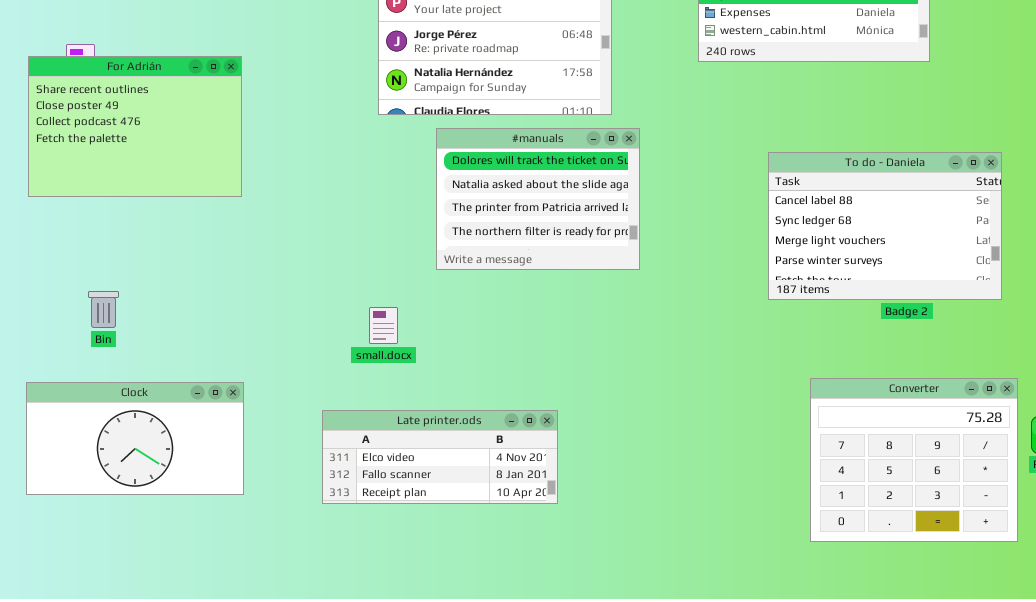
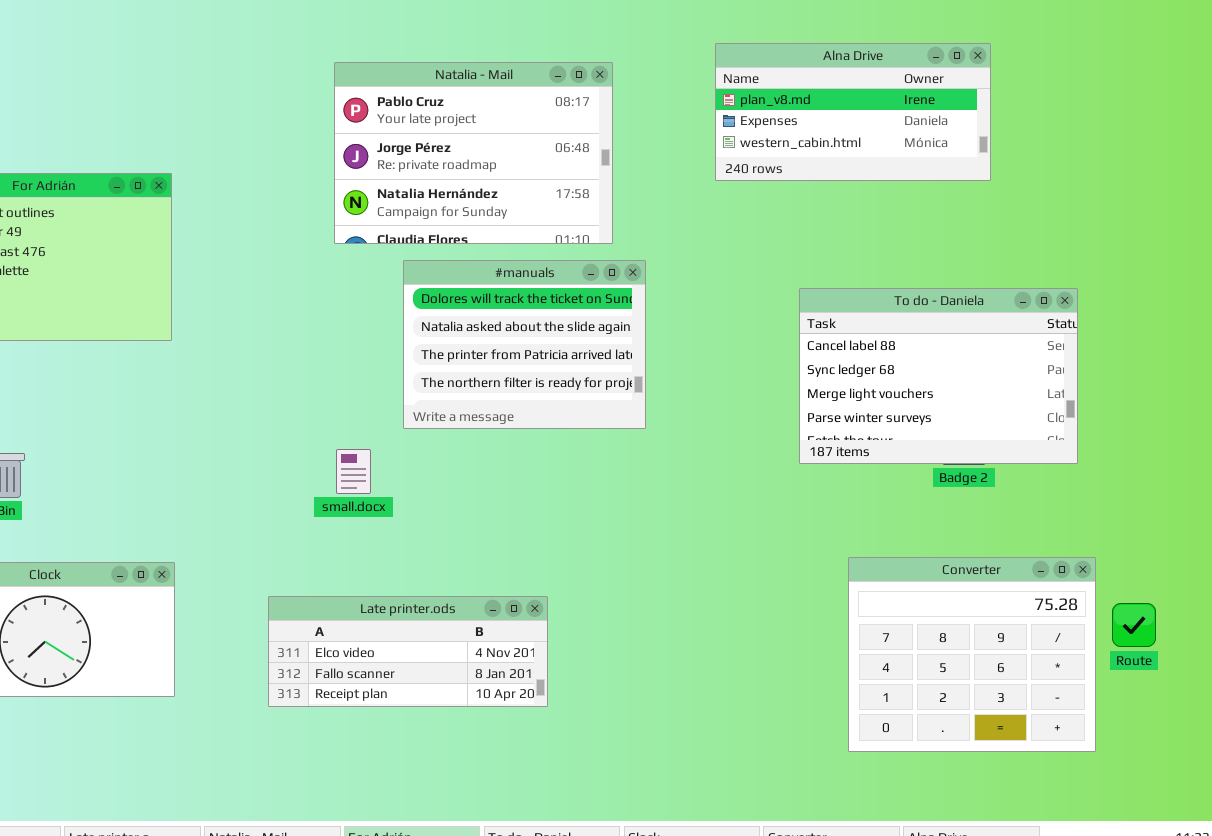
small.docx: [369,307,398,344] -> [336,449,371,494], moved

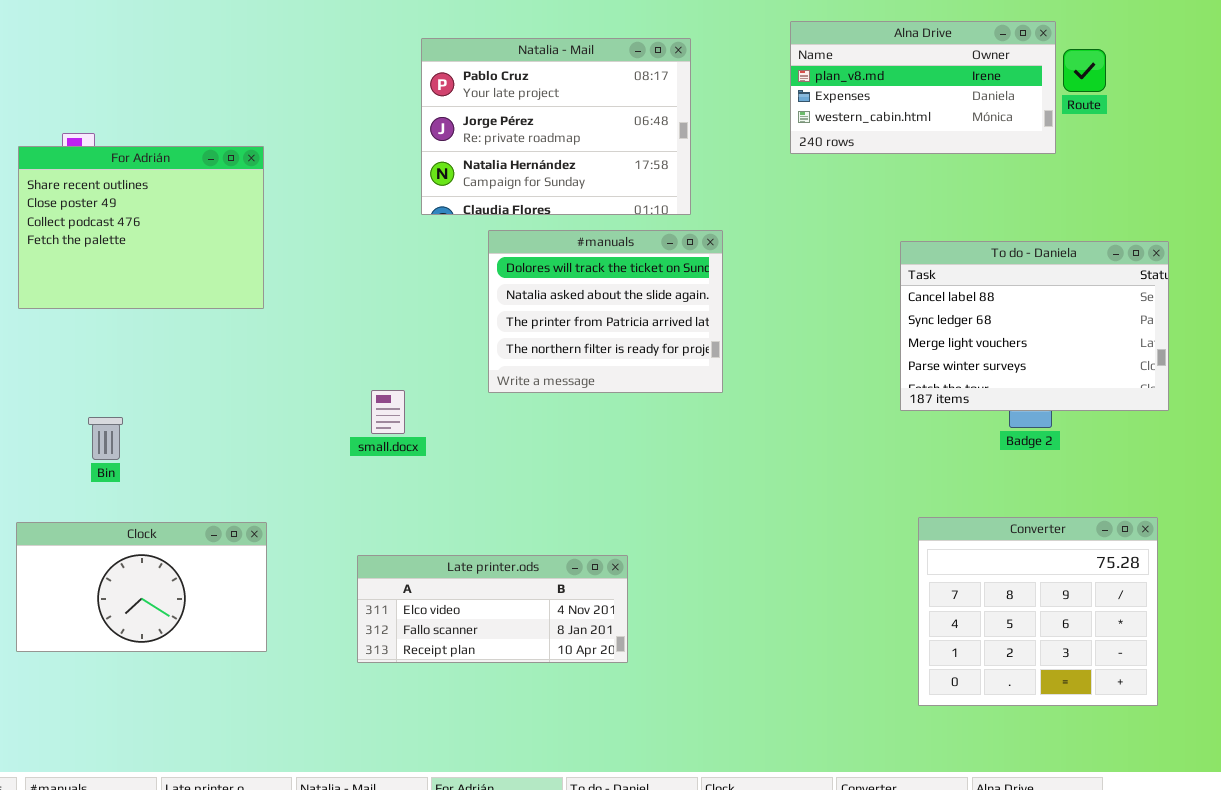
To do - Daniela: [799,288,1078,464] -> [900,241,1169,411], moved
small.docx: [336,449,371,494] -> [371,390,405,434], moved
Route: [1112,603,1156,647] -> [1063,49,1106,92], moved

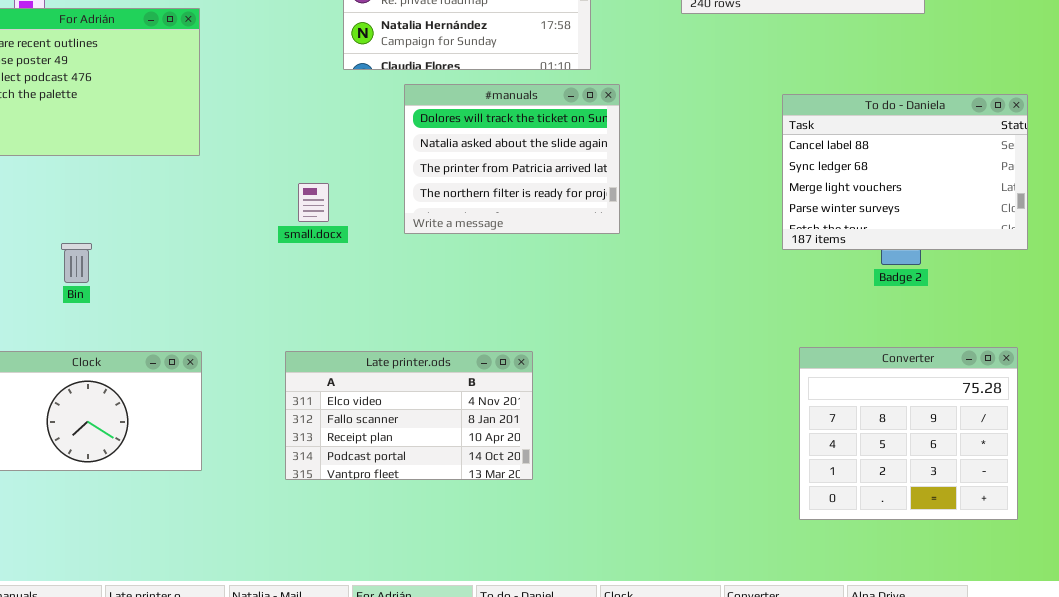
small.docx: [371,390,405,434] -> [298,183,329,222], moved
Bin: [88,417,123,460] -> [61,243,92,283], moved
Late printer.ods: [357,555,628,663] -> [285,351,533,480], resized

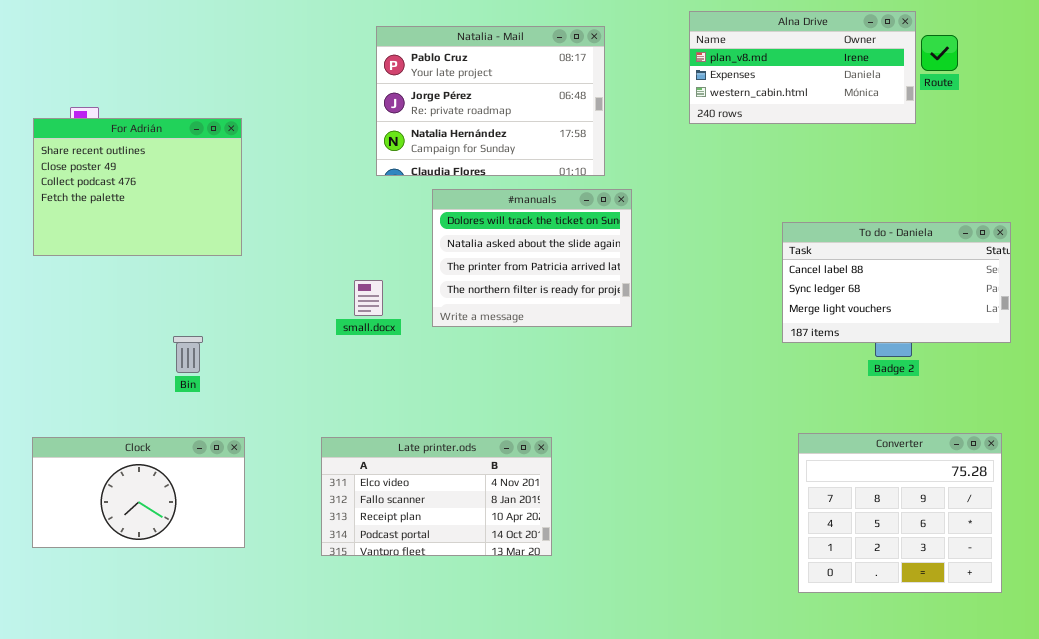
To do - Daniela: [782,94,1028,250] -> [782,222,1011,343], resized
small.docx: [298,183,329,222] -> [354,280,383,316], moved
Bin: [61,243,92,283] -> [173,336,203,373], moved

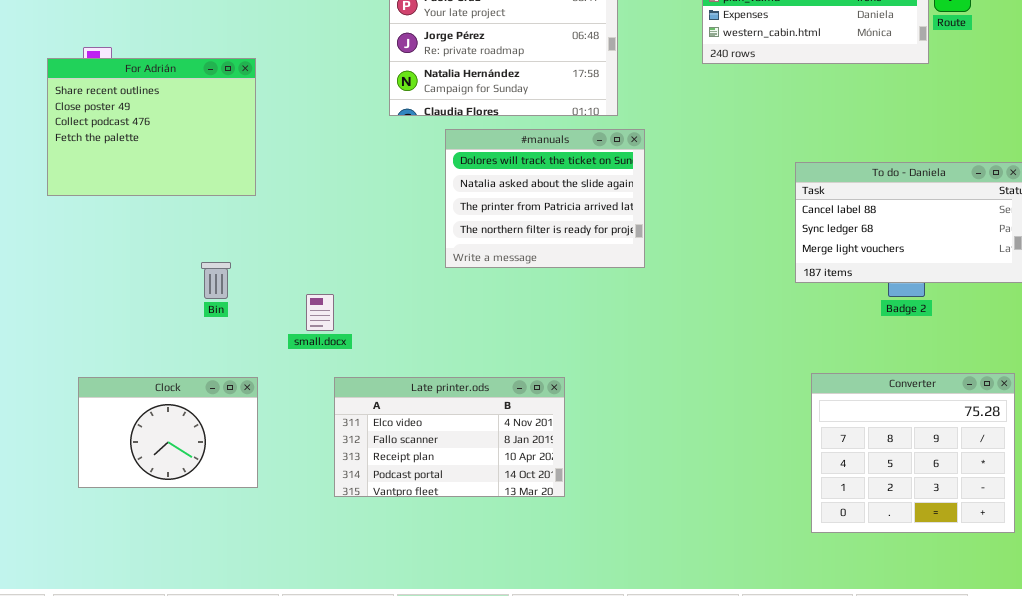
small.docx: [354,280,383,316] -> [306,294,334,331], moved
Bin: [173,336,203,373] -> [201,262,231,299], moved
Clock: [32,437,245,548] -> [78,377,258,488], resized

